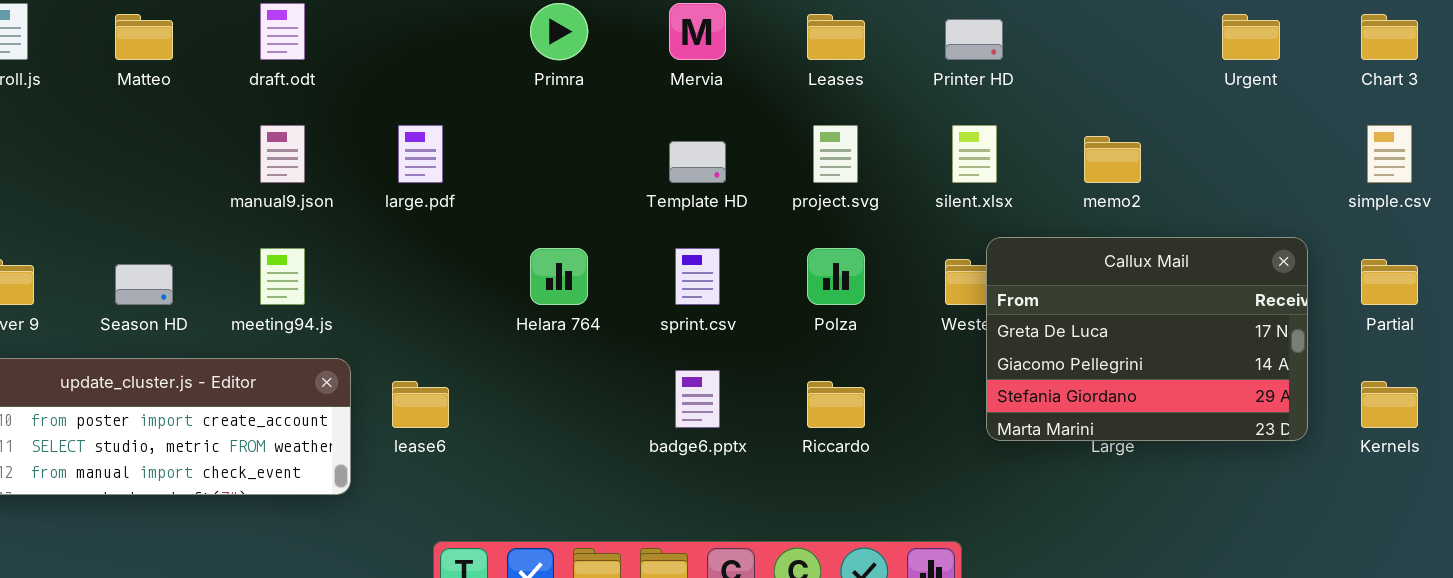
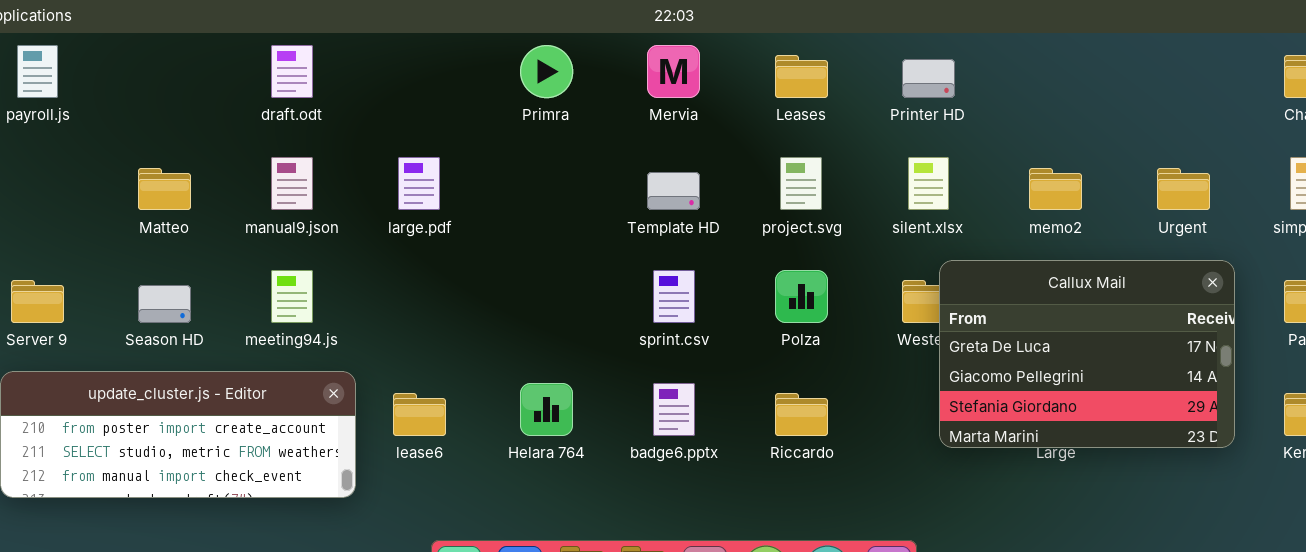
Matteo: [115,14,173,60] -> [138,168,191,210], moved
Urgent: [1222,14,1280,60] -> [1157,168,1210,210], moved
Helara 764: [530,248,588,305] -> [520,383,573,436], moved

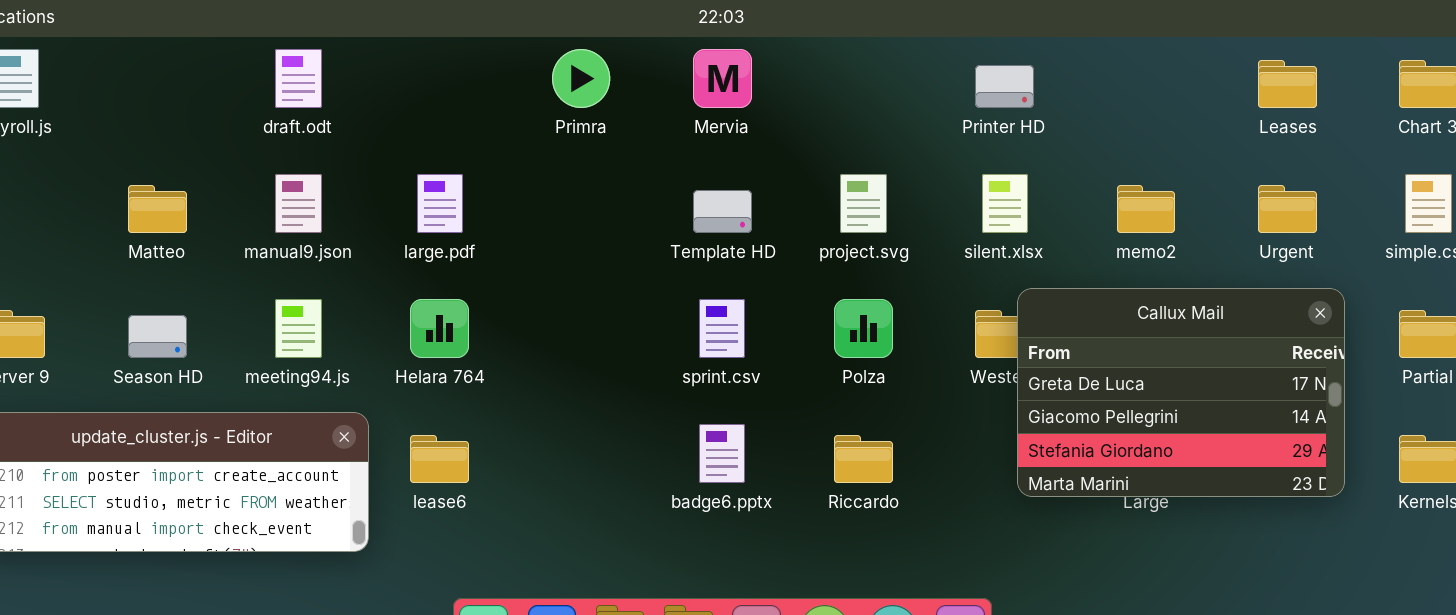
Leases: [775,55,828,98] -> [1258,60,1317,108], moved
Helara 764: [520,383,573,436] -> [410,299,469,358], moved

